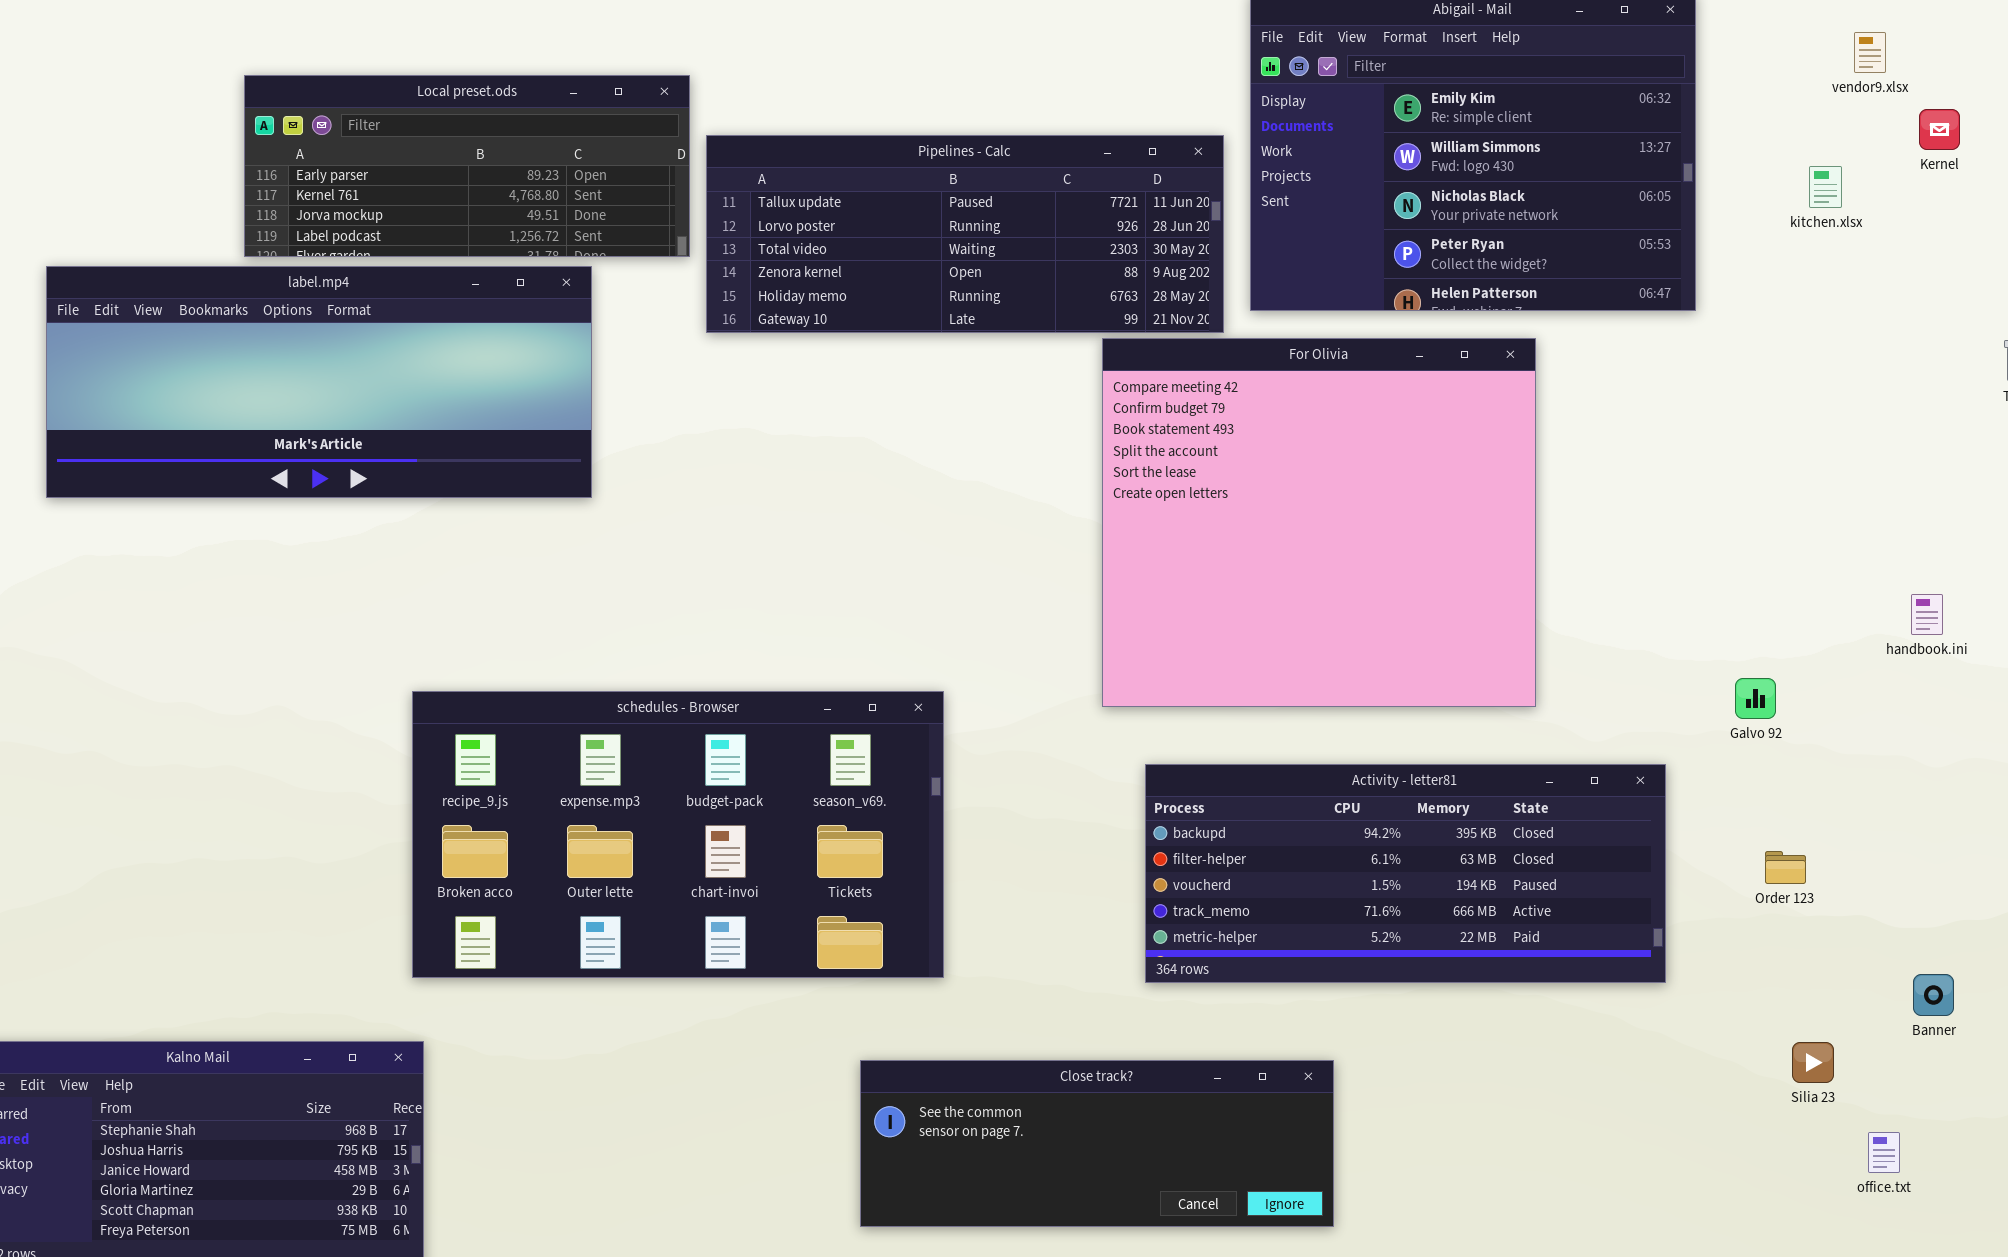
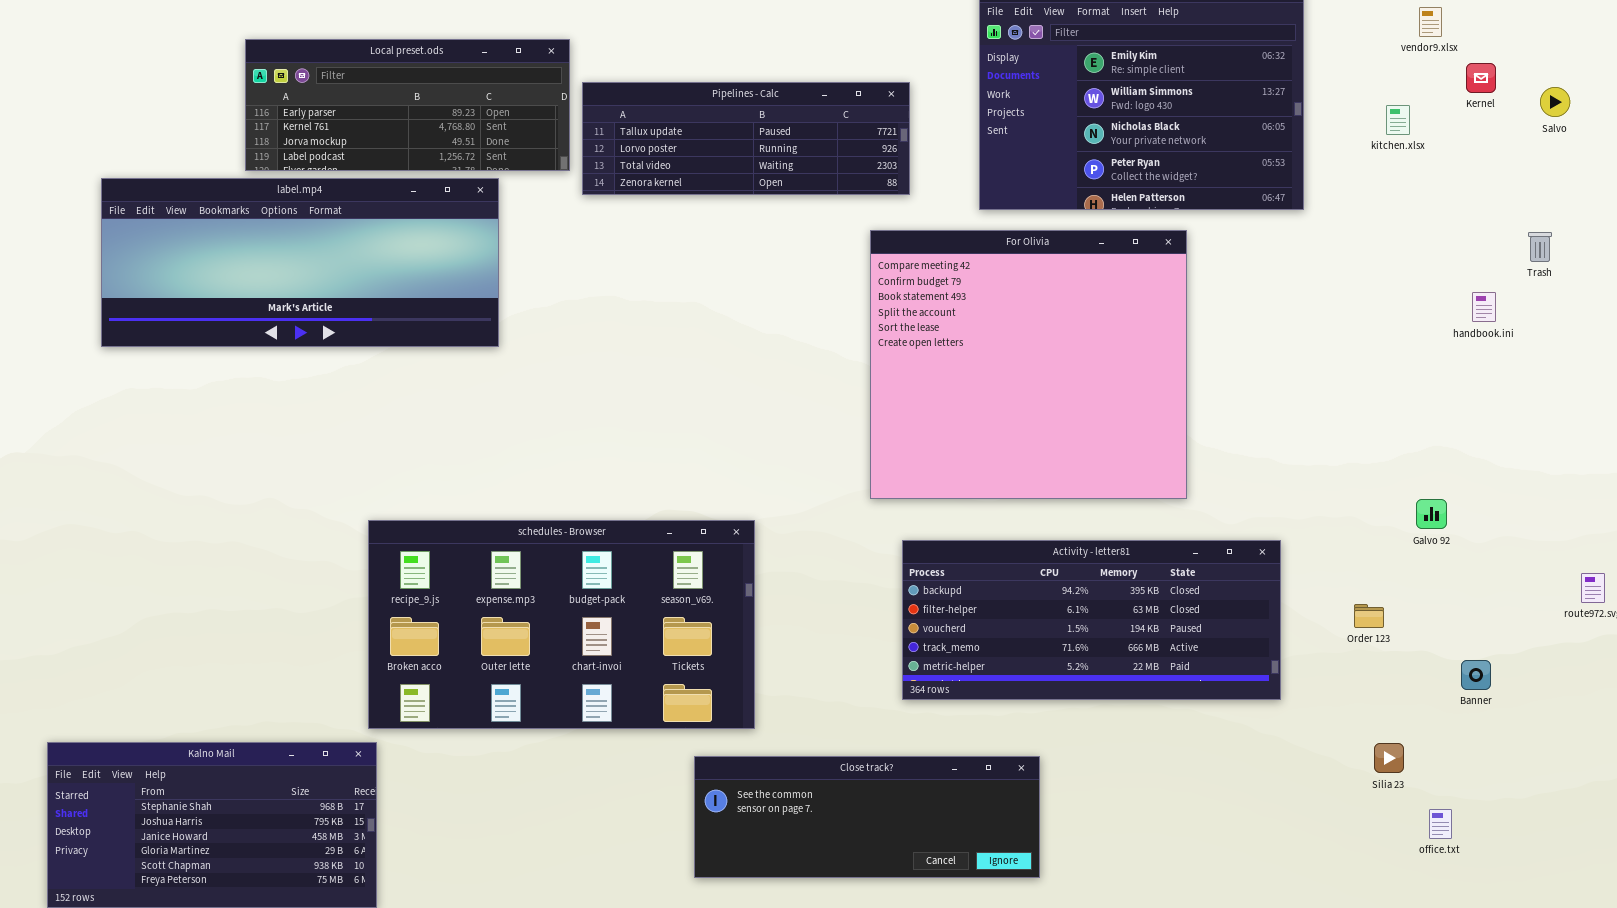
Pipelines - Calc: [706,135,1224,333] -> [582,82,910,195], resized
handbook.ini: [1911,594,1943,635] -> [1472,292,1496,322], moved
Galvo 92: [1735,678,1776,719] -> [1416,499,1447,529], moved
schedules - Browser: [412,691,944,978] -> [368,520,755,729], moved
Banner: [1913,974,1954,1016] -> [1461,660,1491,690], moved

